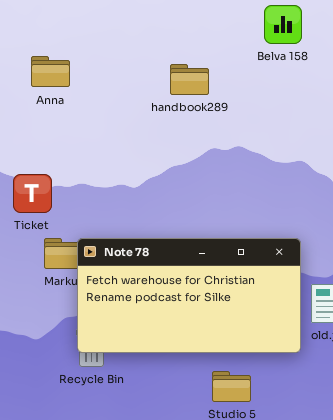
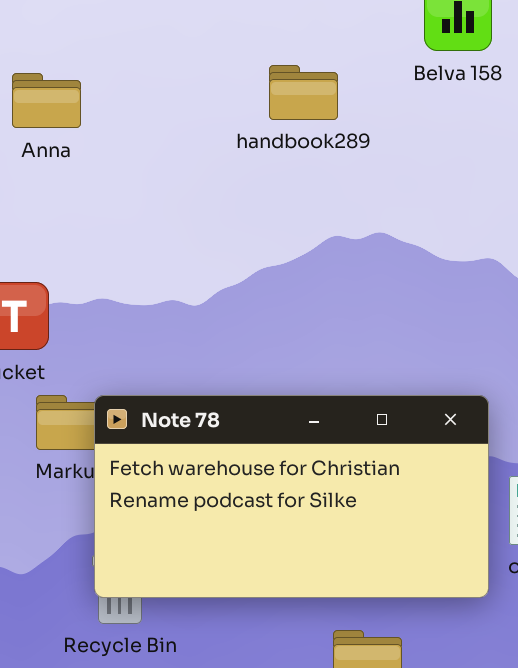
handbook289: [170,64,209,95] -> [269,65,338,120], moved

